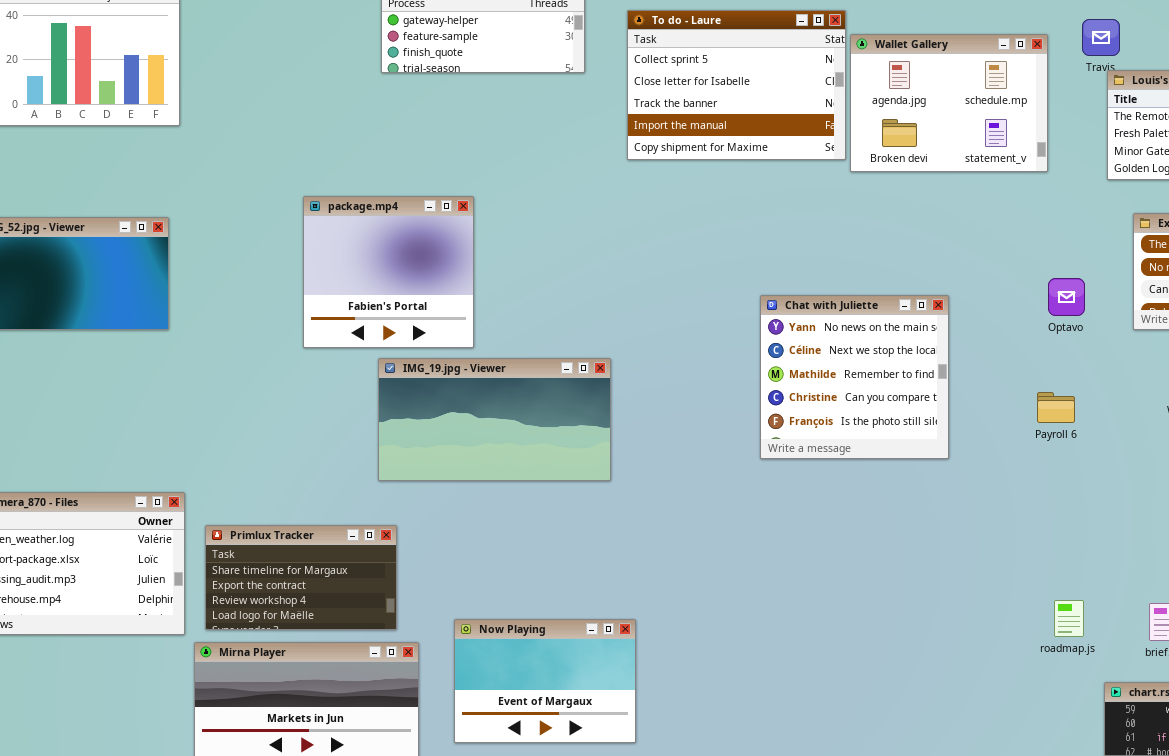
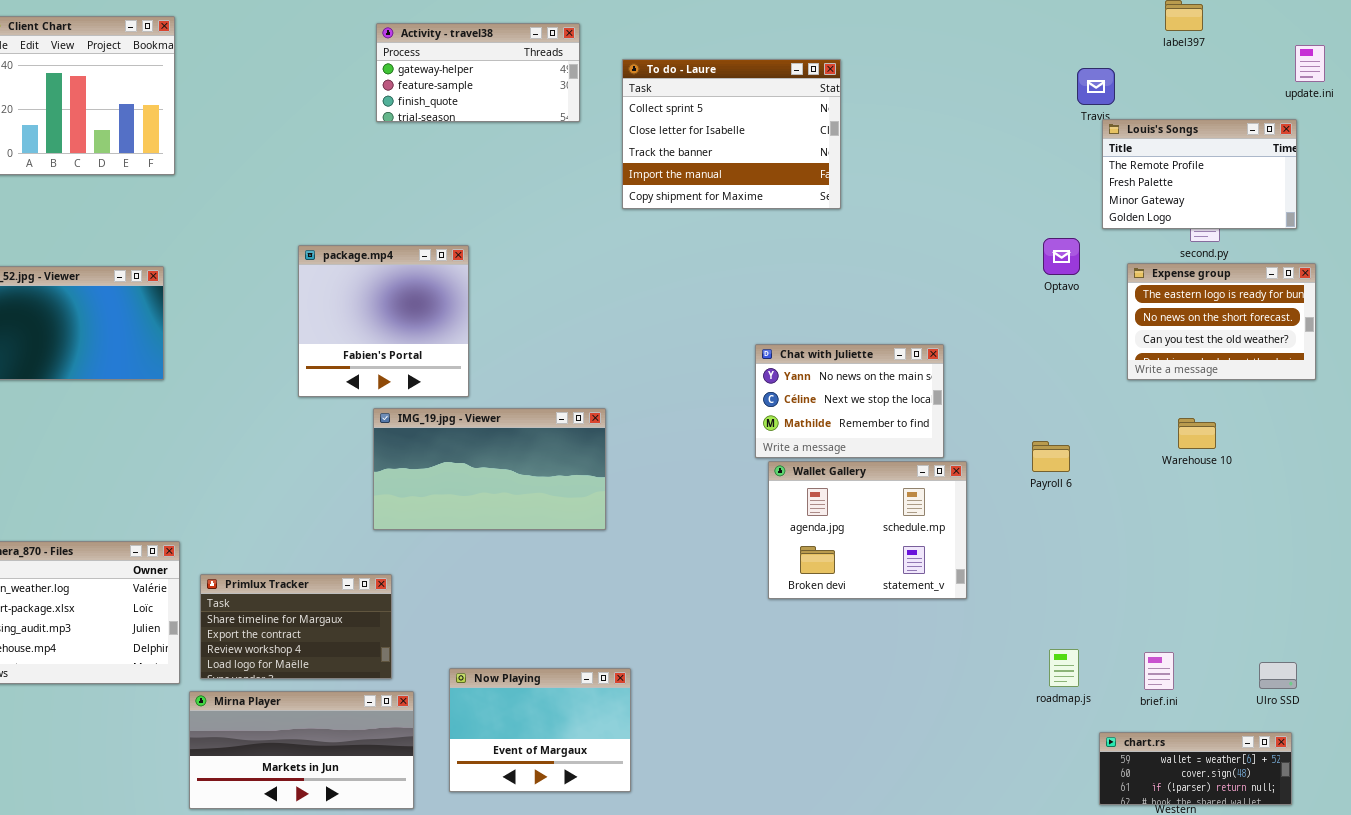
Wallet Gallery: [850,34,1048,172] -> [768,461,967,599], moved
Optavo: [1048,278,1085,316] -> [1043,238,1080,275], moved
Chat with Juliette: [760,295,949,459] -> [755,344,944,458], resized

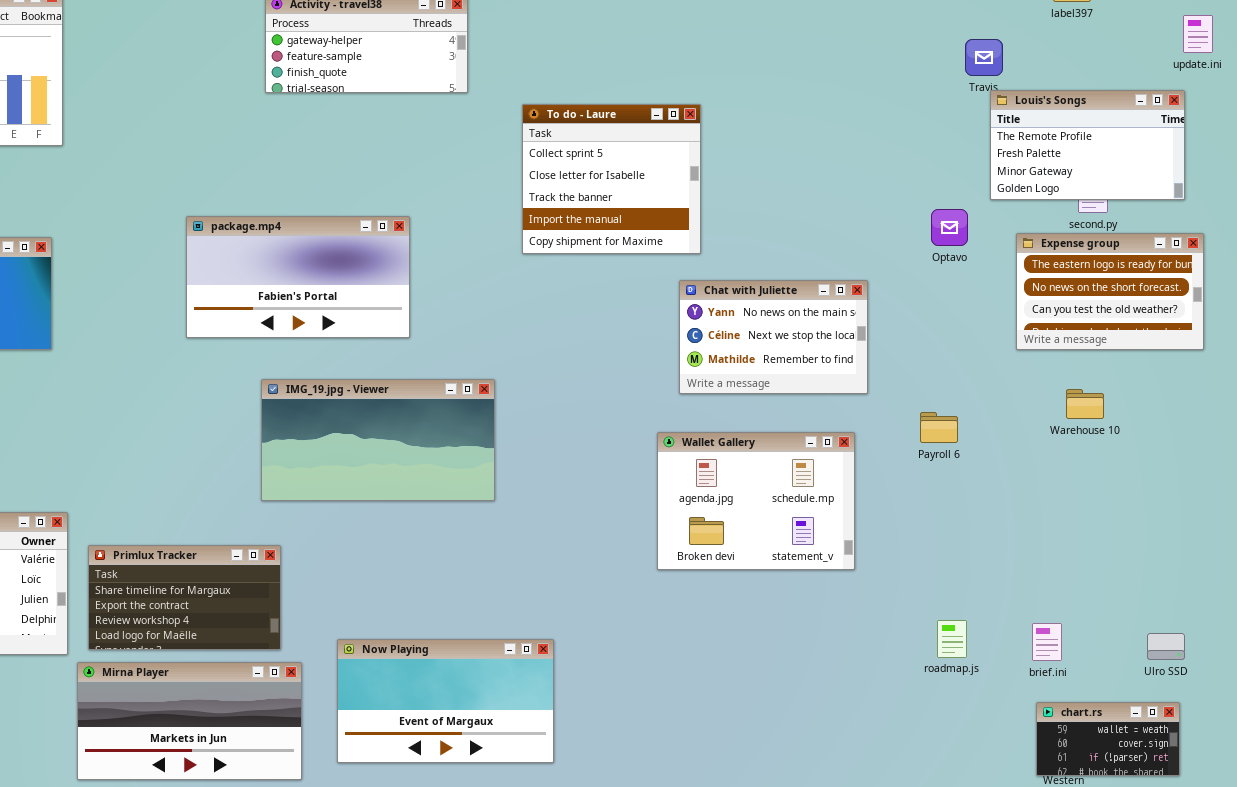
To do - Laure: [622,59,841,209] -> [522,104,701,254], moved, resized
package.mp4: [298,245,469,397] -> [186,216,410,338], resized
Chat with Juliette: [755,344,944,458] -> [679,280,868,394], moved
Now Playing: [449,668,631,792] -> [337,639,554,763], resized
chart.rs: [1099,732,1292,805] -> [1036,702,1180,776], resized

